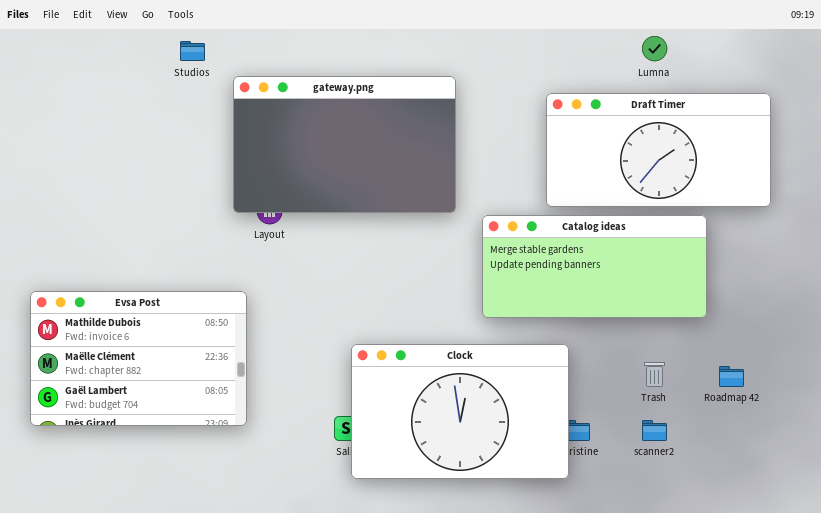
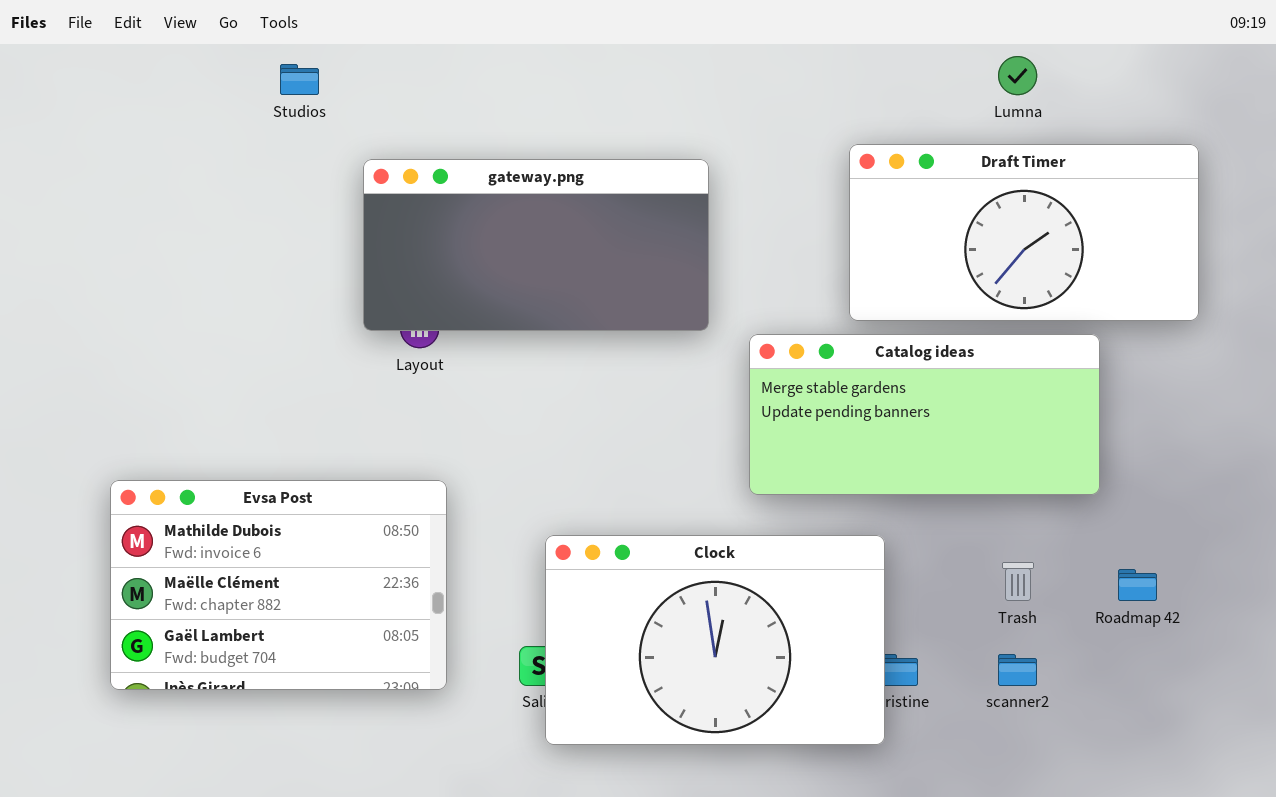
gateway.png: [233,76,456,213] -> [363,159,709,331], resized
Evsa Post: [30,291,247,426] -> [110,480,447,690], moved

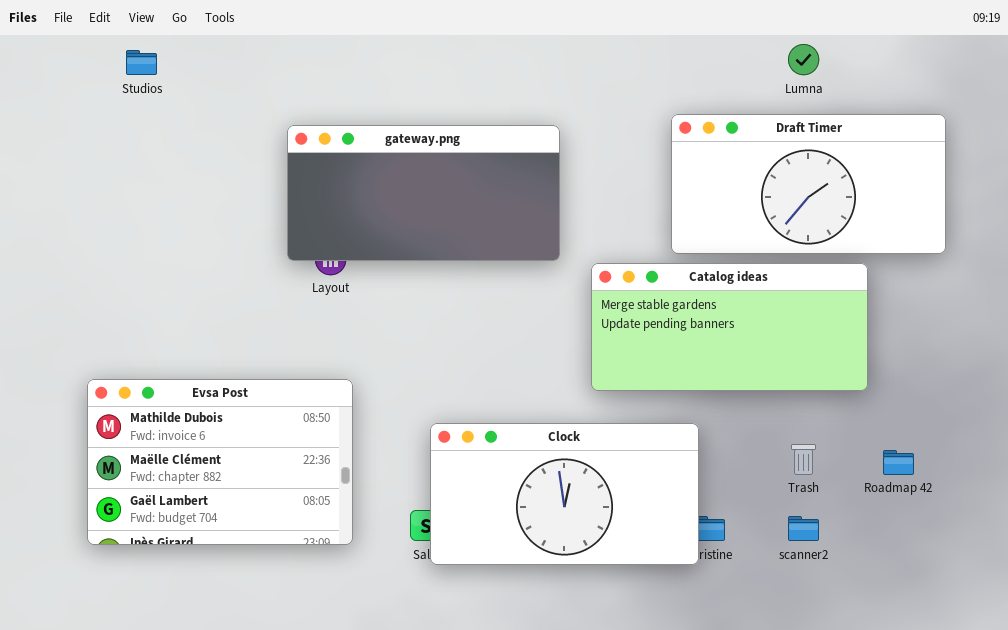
Studios: [280,64,319,95] -> [126,50,157,75], moved
Clock: [545,535,885,745] -> [430,423,699,565], resized

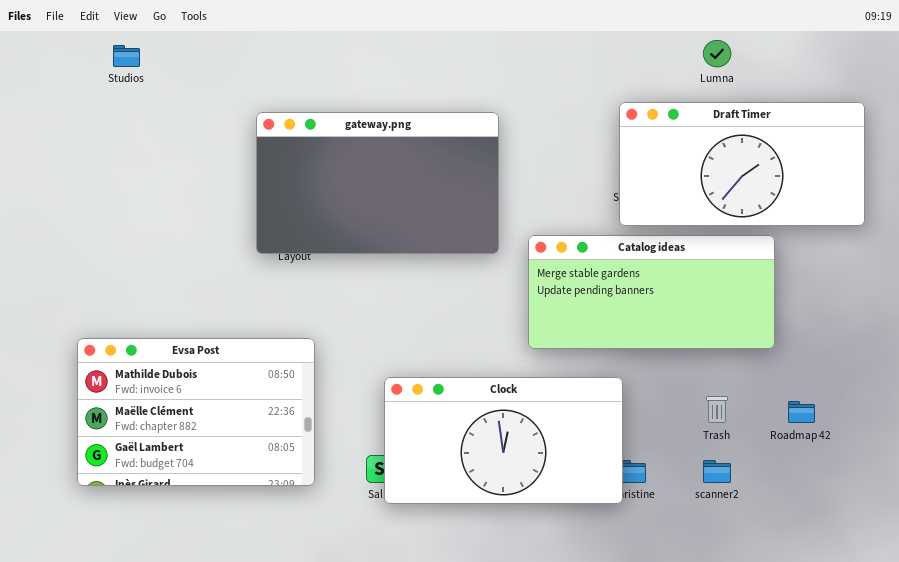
Draft Timer: [671,114,946,254] -> [619,102,865,226], moved
gateway.png: [287,125,560,261] -> [256,112,499,254], resized

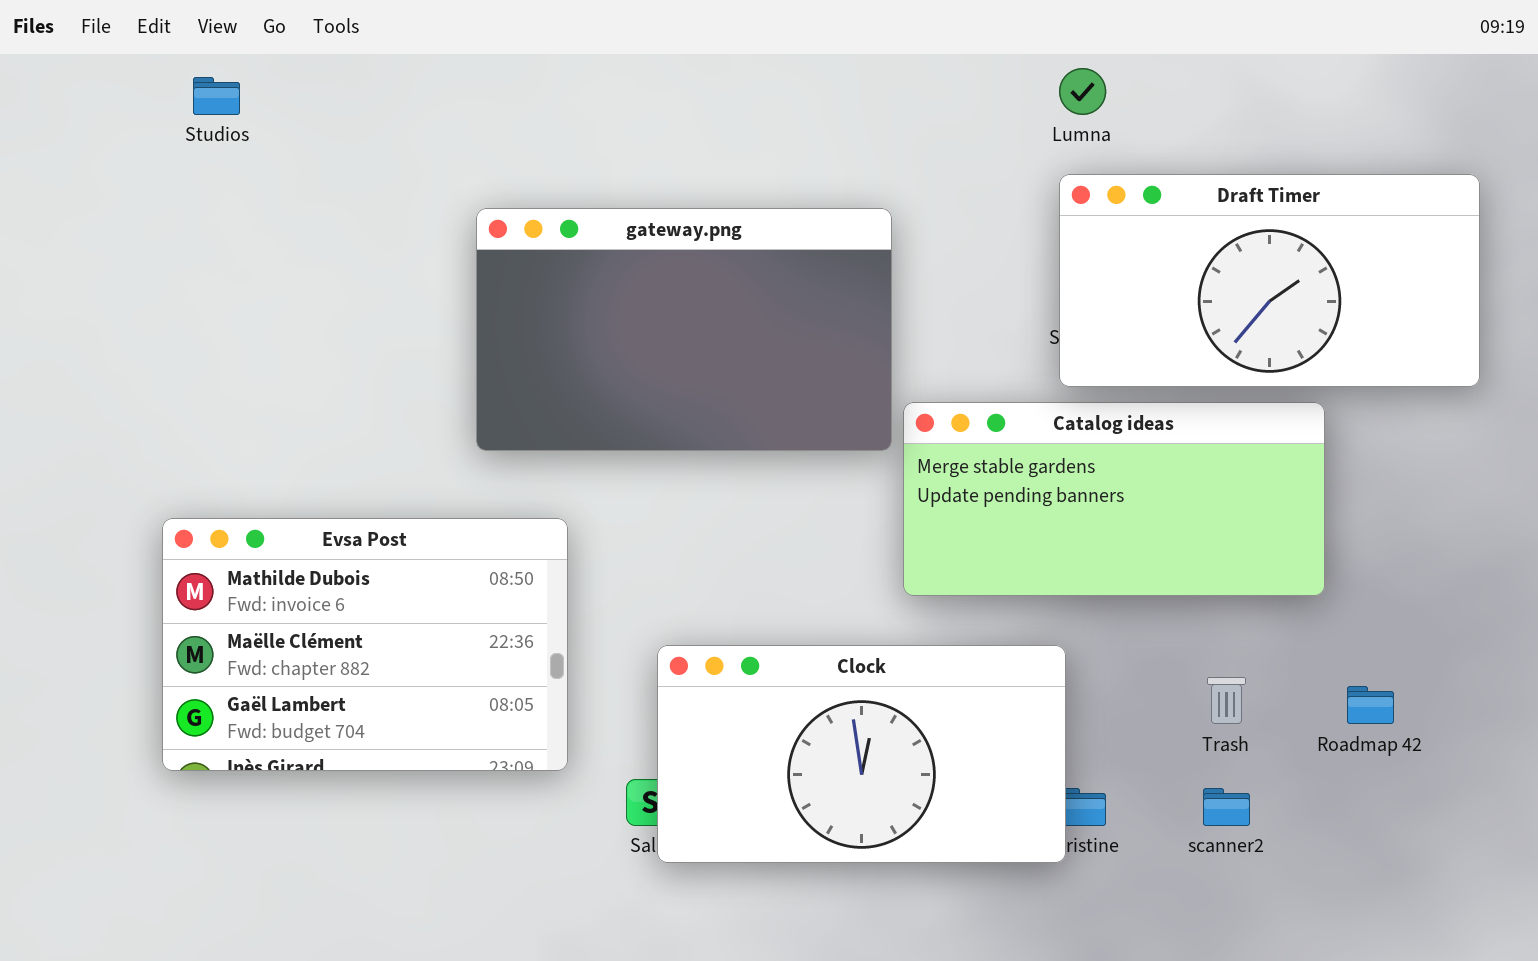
Lumna: [703,40,731,67] -> [1059,68,1106,115], moved
gateway.png: [256,112,499,254] -> [476,208,892,451], moved
Evsa Post: [77,338,315,486] -> [162,518,568,771], moved

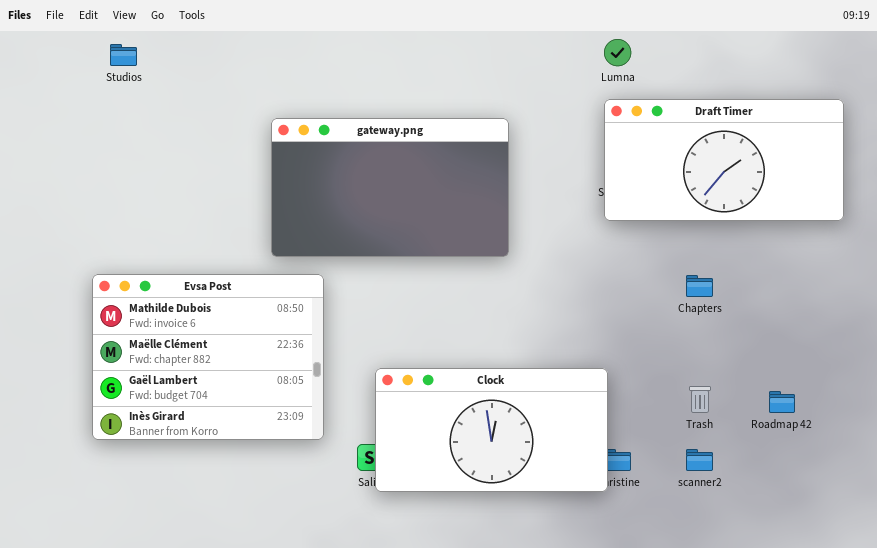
Catalog ideas: [903,402,1325,596] -> none, closed
Evsa Post: [162,518,568,771] -> [92,274,324,440], resized

